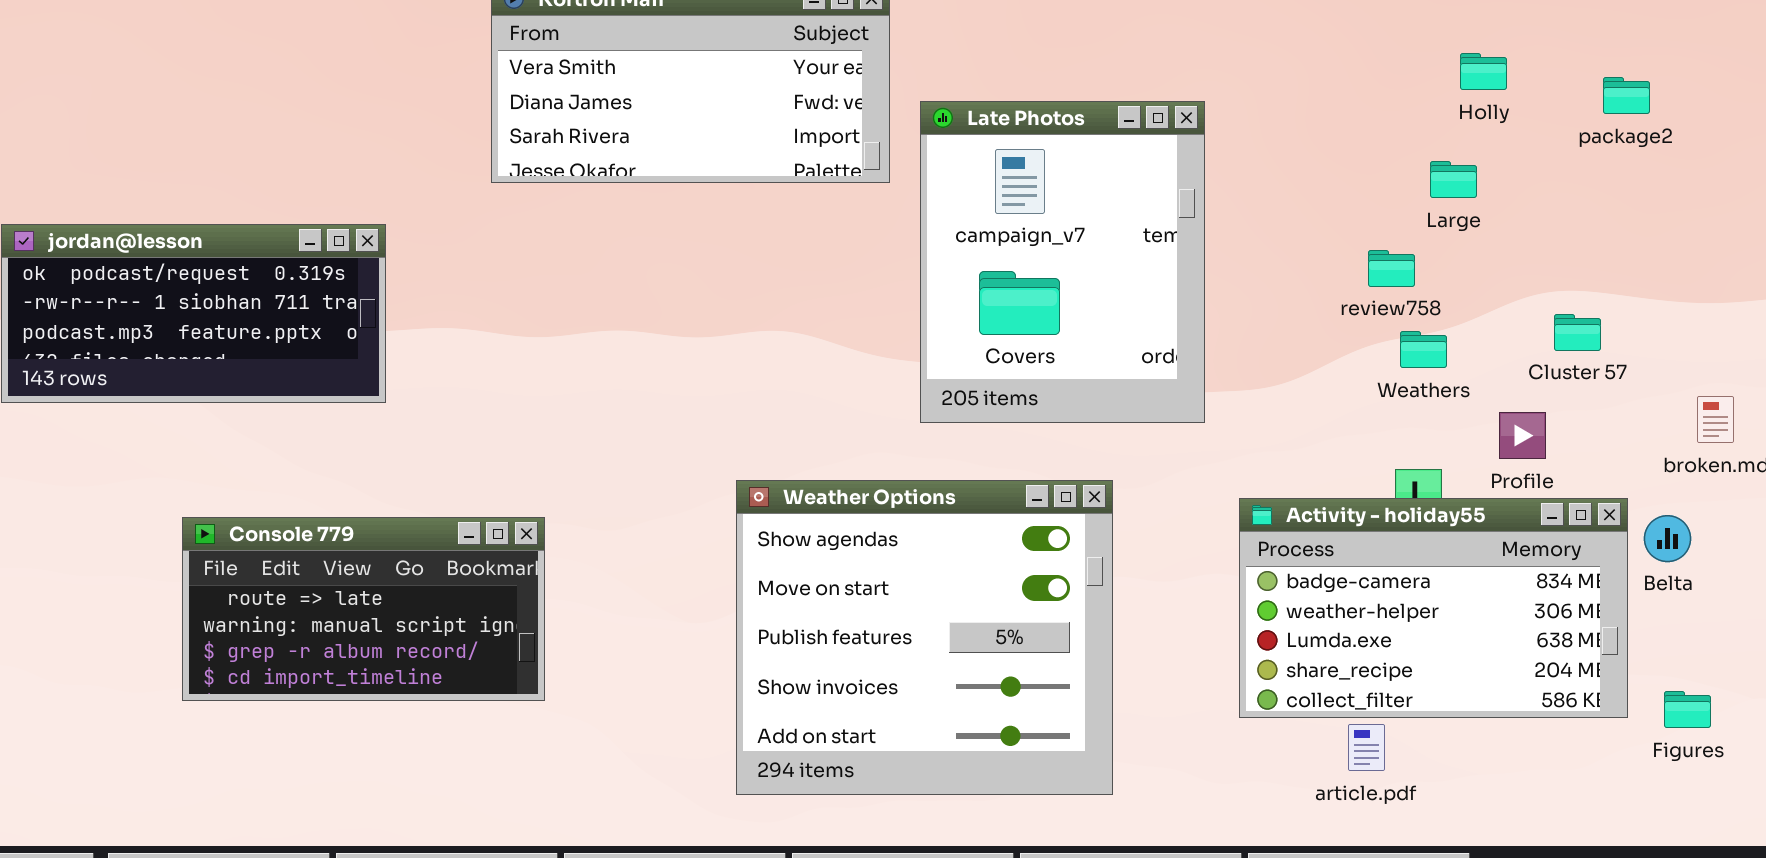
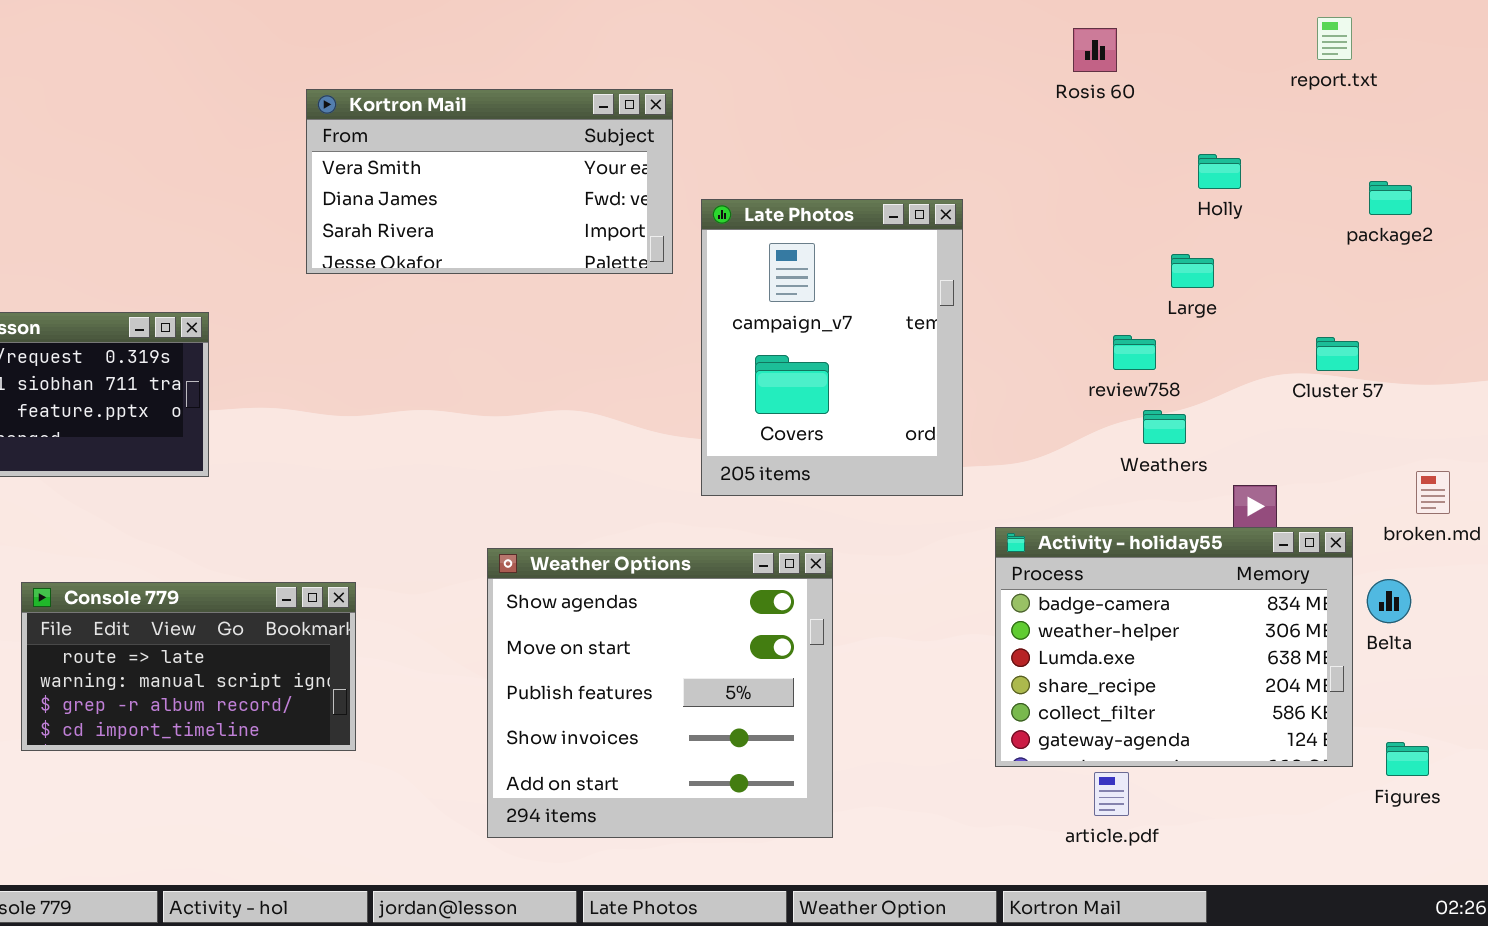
package2: [1603,77,1650,114] -> [1369,181,1412,215], moved
Cluster 57: [1554,314,1601,351] -> [1316,337,1359,371], moved
Weather Options: [736,480,1113,795] -> [487,548,833,838], moved
Activity - holiday55: [1239,498,1628,718] -> [995,527,1353,767], resized

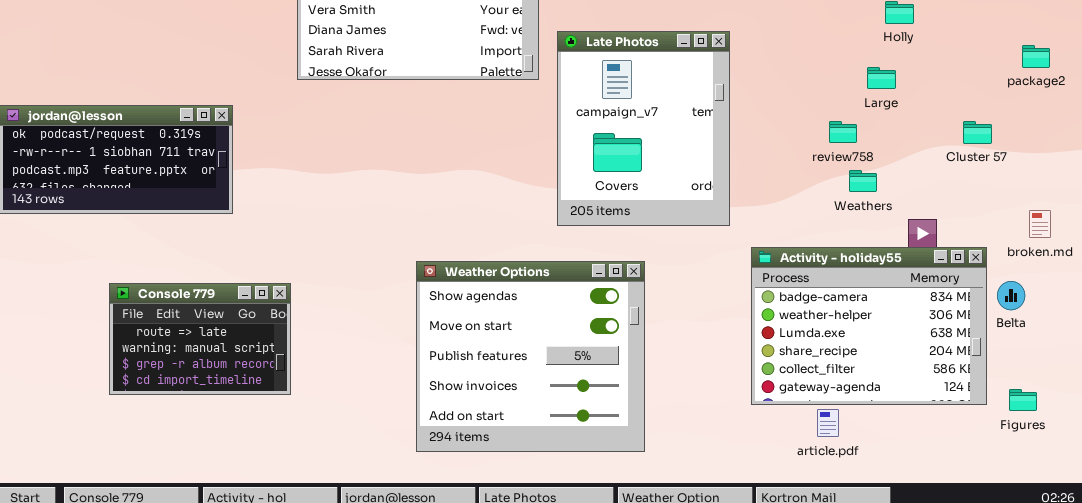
package2: [1369,181,1412,215] -> [1022,45,1050,68], moved
Console 779: [21,582,356,751] -> [109,283,291,395], resized

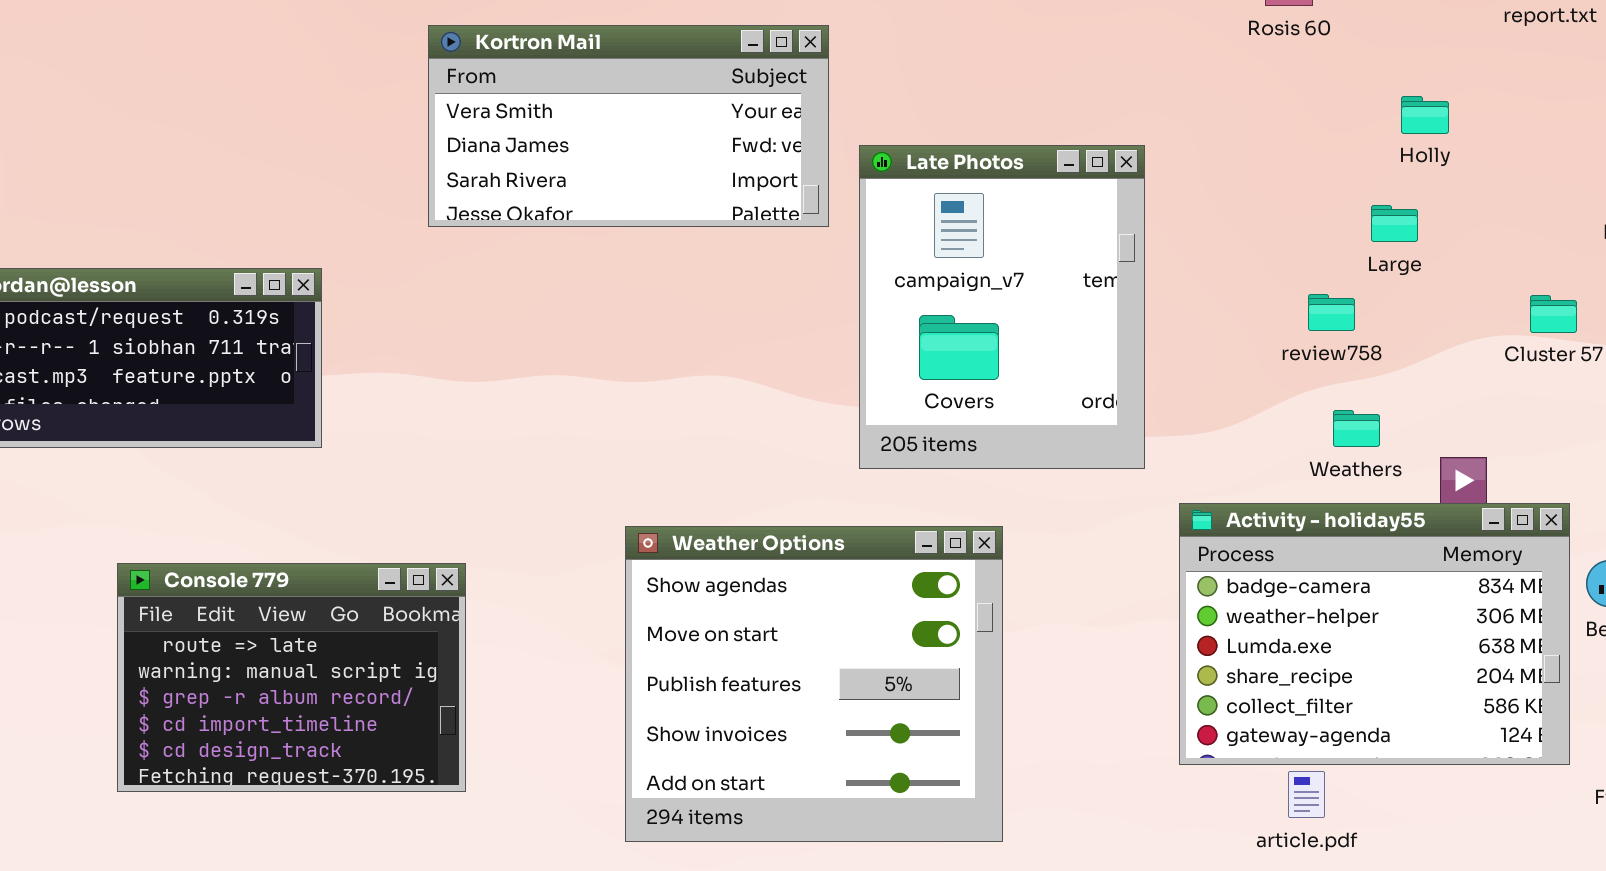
Weathers: [849,170,877,192] -> [1333,410,1380,447], moved
Console 779: [109,283,291,395] -> [117,563,466,792], resized

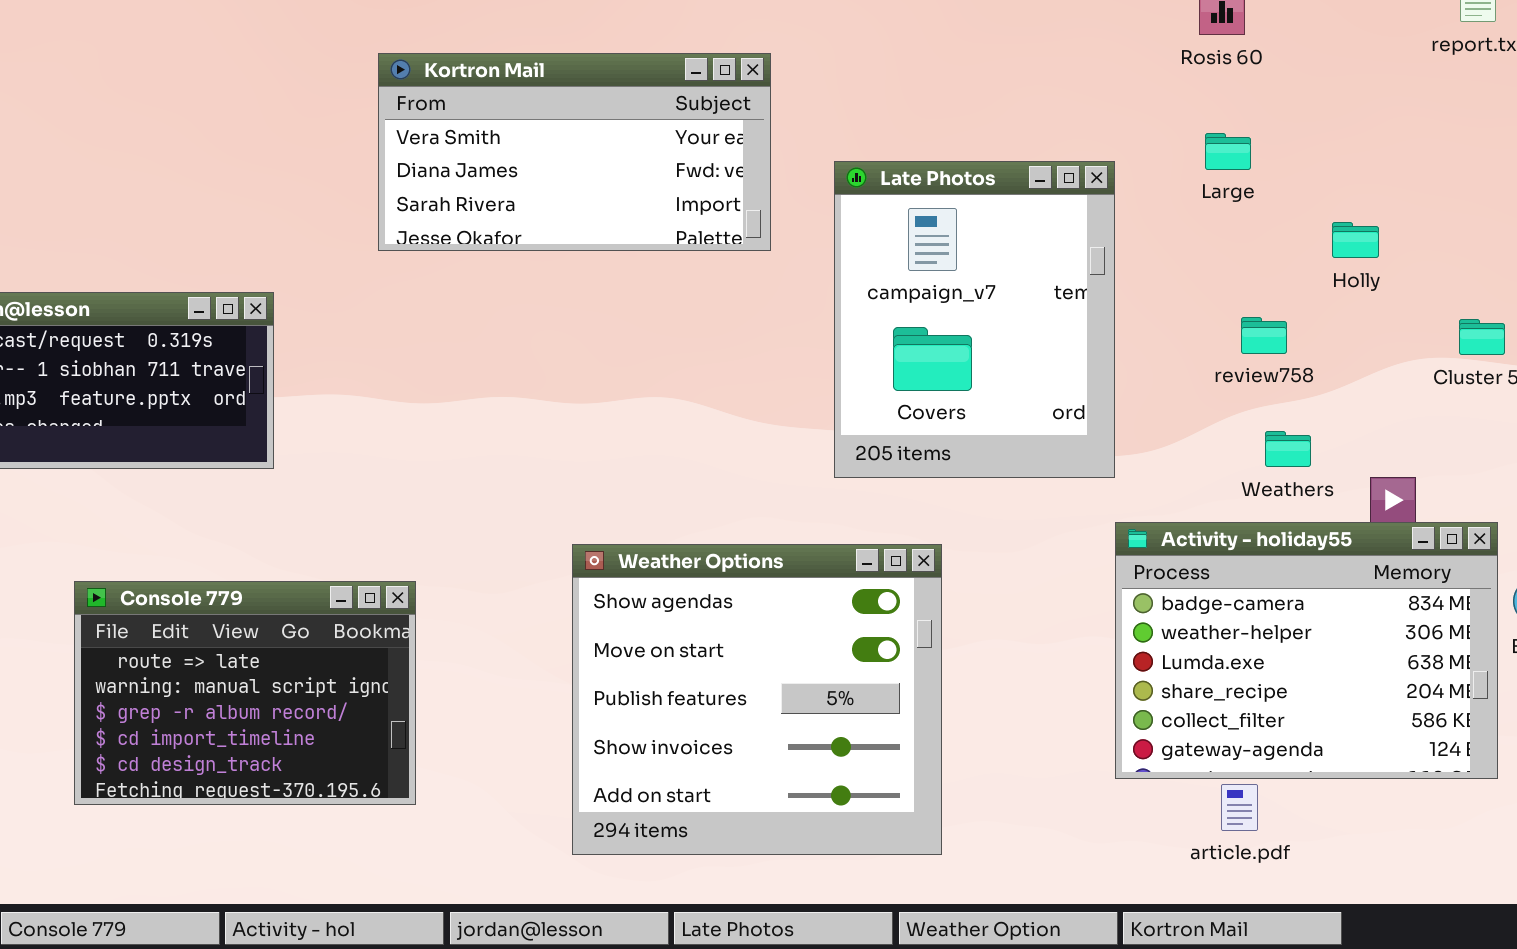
Holly: [1401,96,1449,134] -> [1332,222,1379,258], moved
Late Photos: [859,145,1145,469] -> [834,161,1115,478], moved
Large: [1371,205,1418,242] -> [1205,133,1251,170], moved

